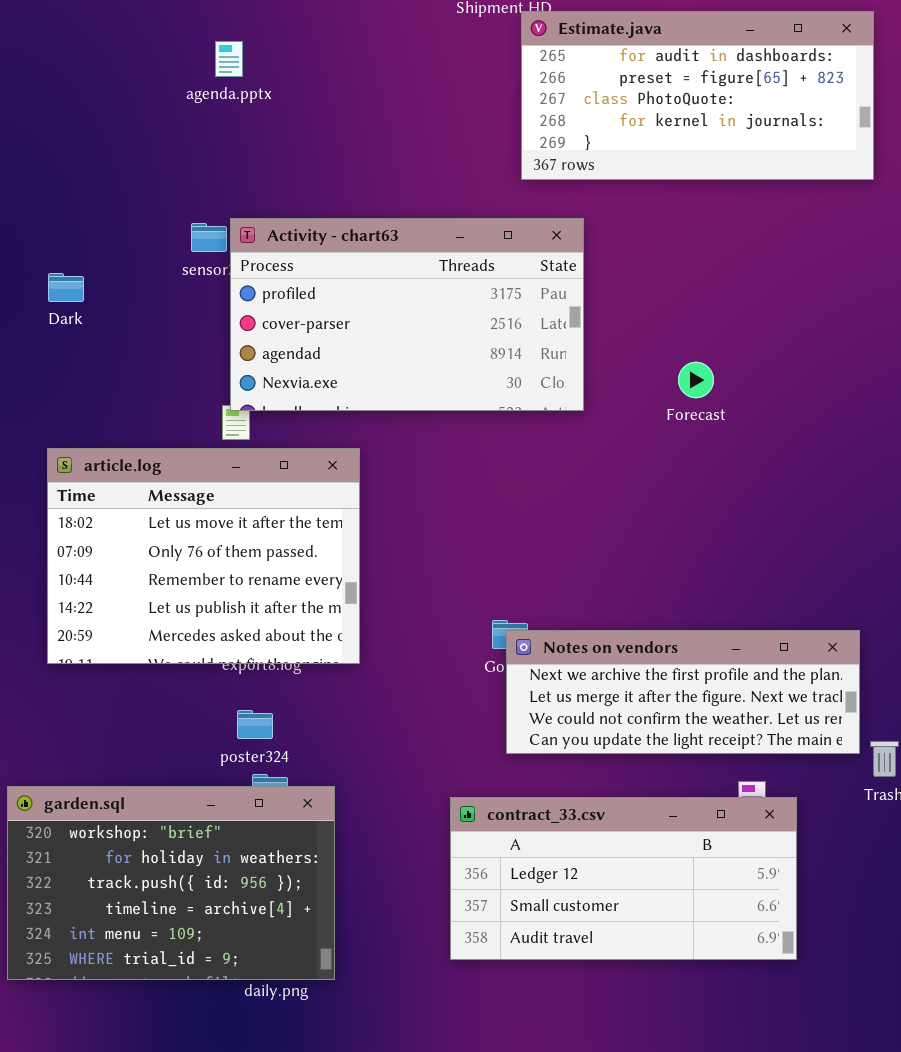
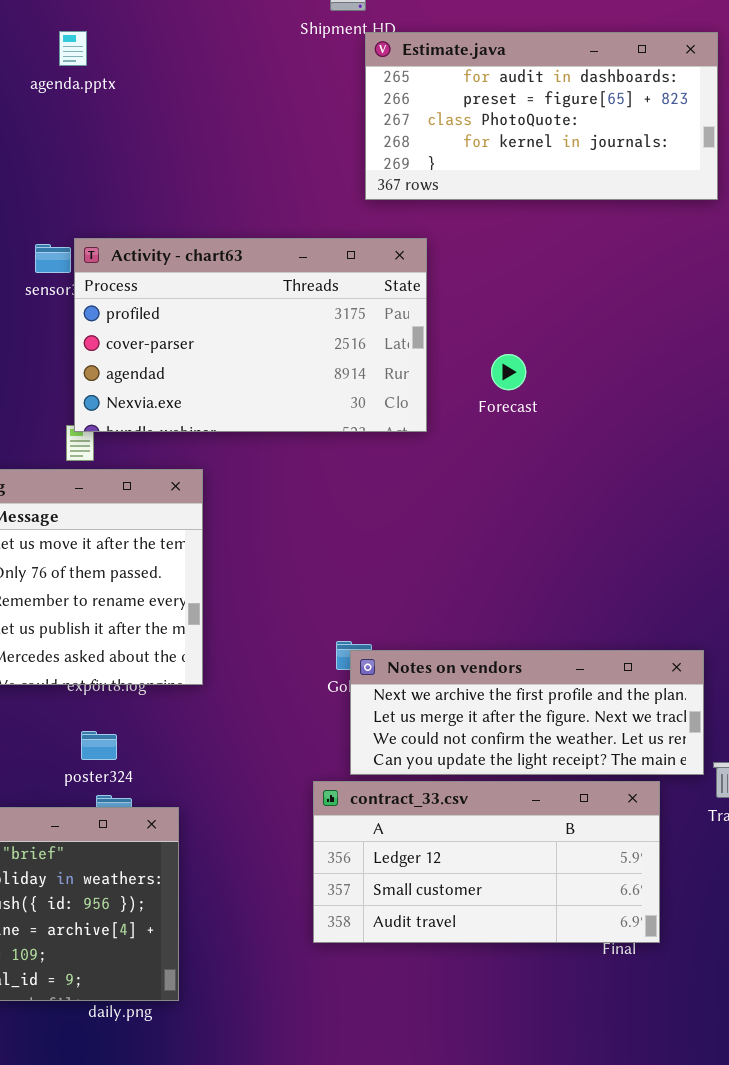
agenda.pptx: [215,41,243,77] -> [59,31,87,66], moved
Forecast: [678,362,714,398] -> [491,354,526,390], moved
contract_33.csv: [450,797,797,960] -> [313,781,660,943], moved

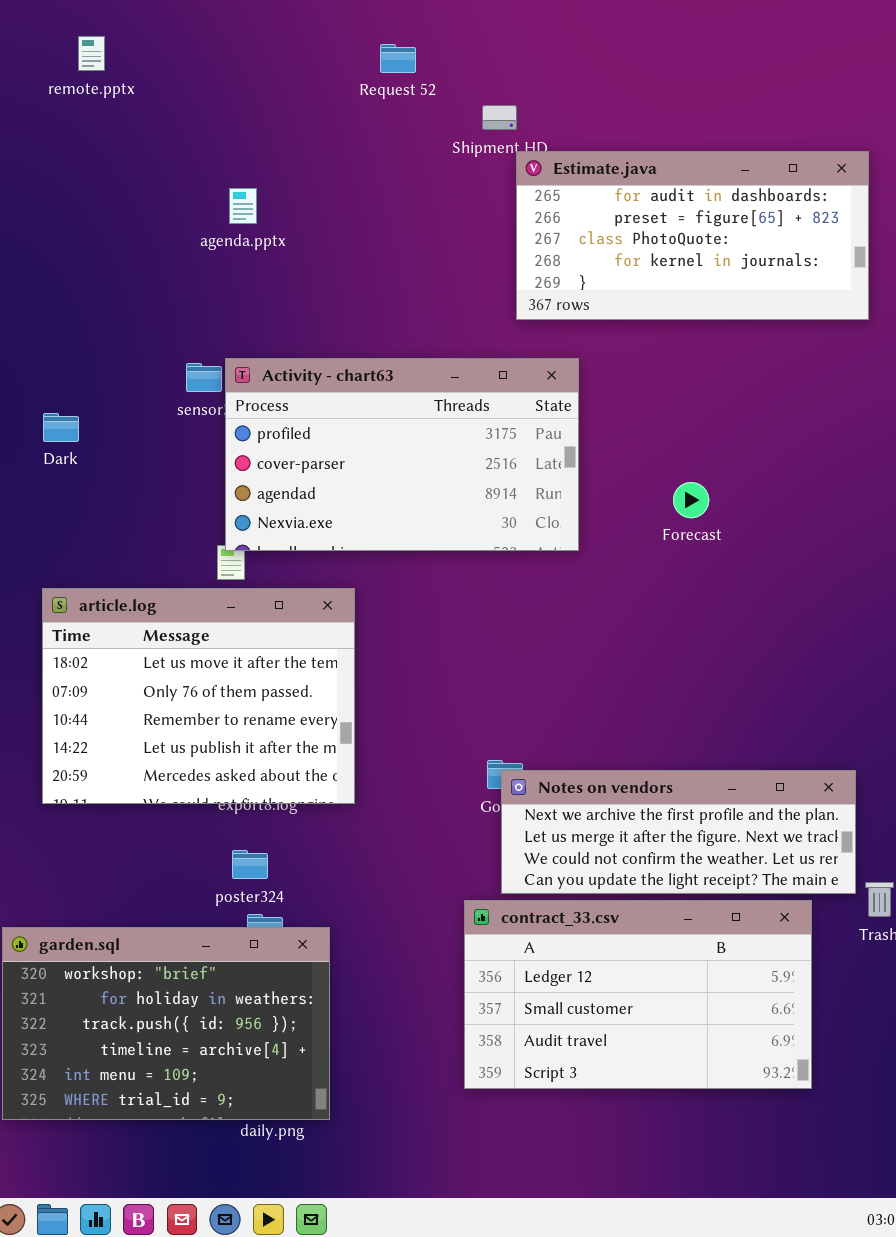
agenda.pptx: [59,31,87,66] -> [229,188,257,224], moved
Forecast: [491,354,526,390] -> [673,482,709,518], moved
contract_33.csv: [313,781,660,943] -> [464,900,812,1089], resized

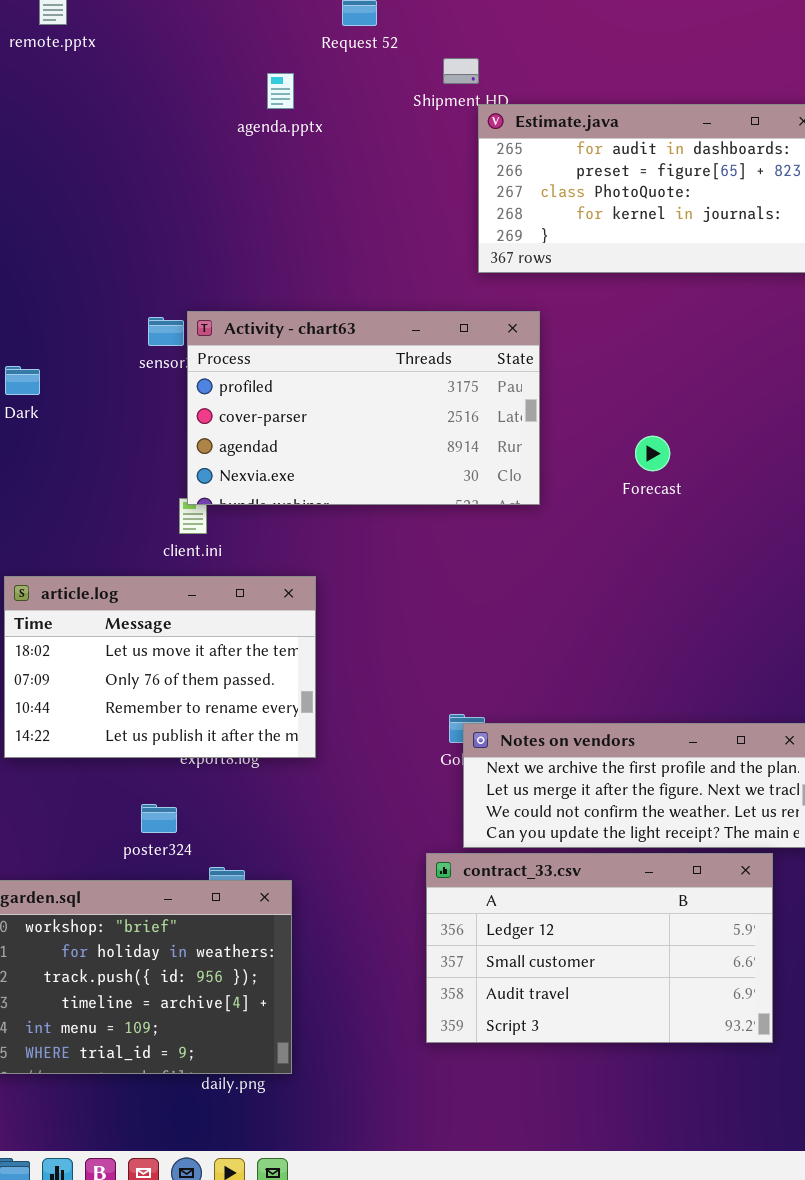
agenda.pptx: [229,188,257,224] -> [267,73,294,109], moved
article.log: [42,588,355,804] -> [4,576,316,758], resized
poster324: [232,850,268,879] -> [141,804,177,833], moved

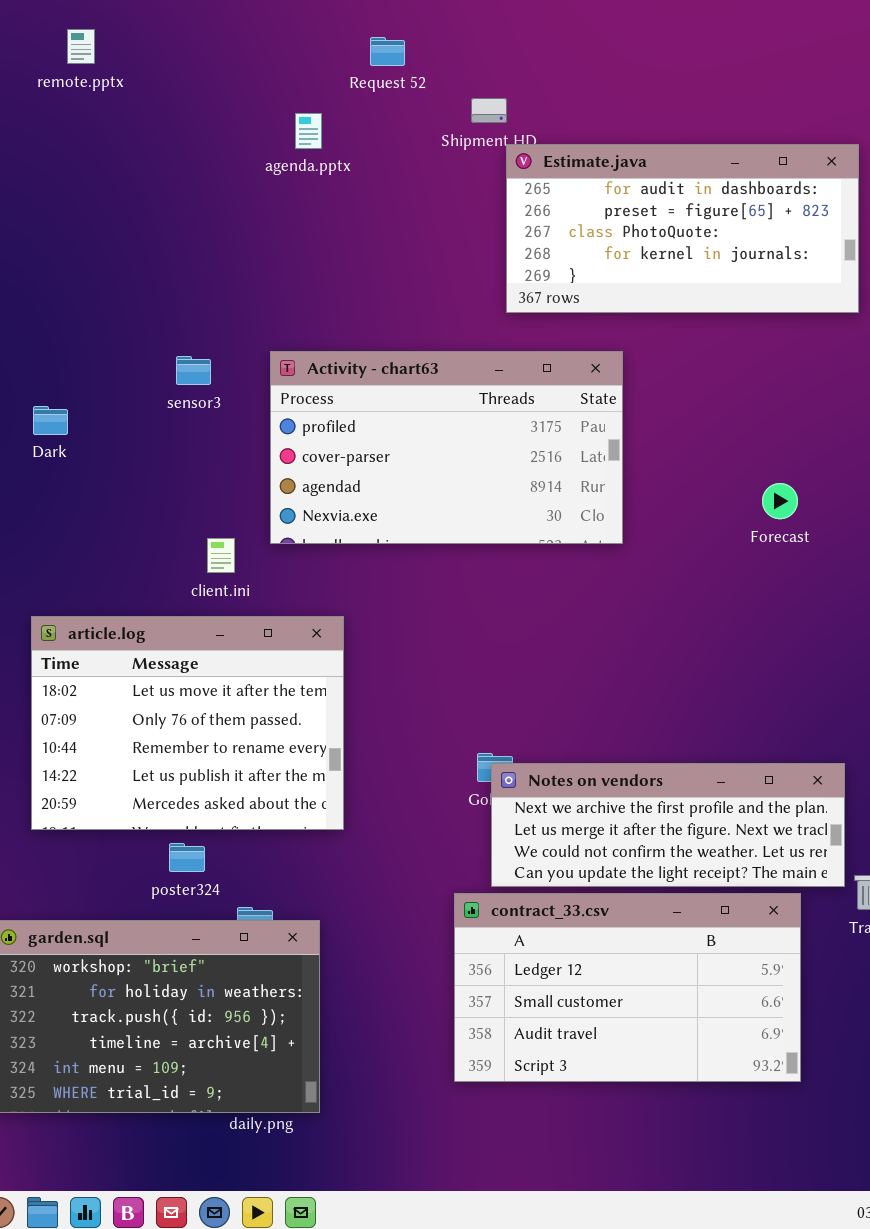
Activity - chart63: [187,311,540,505] -> [270,351,623,544], moved
Forecast: [635,436,670,471] -> [762,483,798,519], moved
article.log: [4,576,316,758] -> [31,616,344,830], resized

